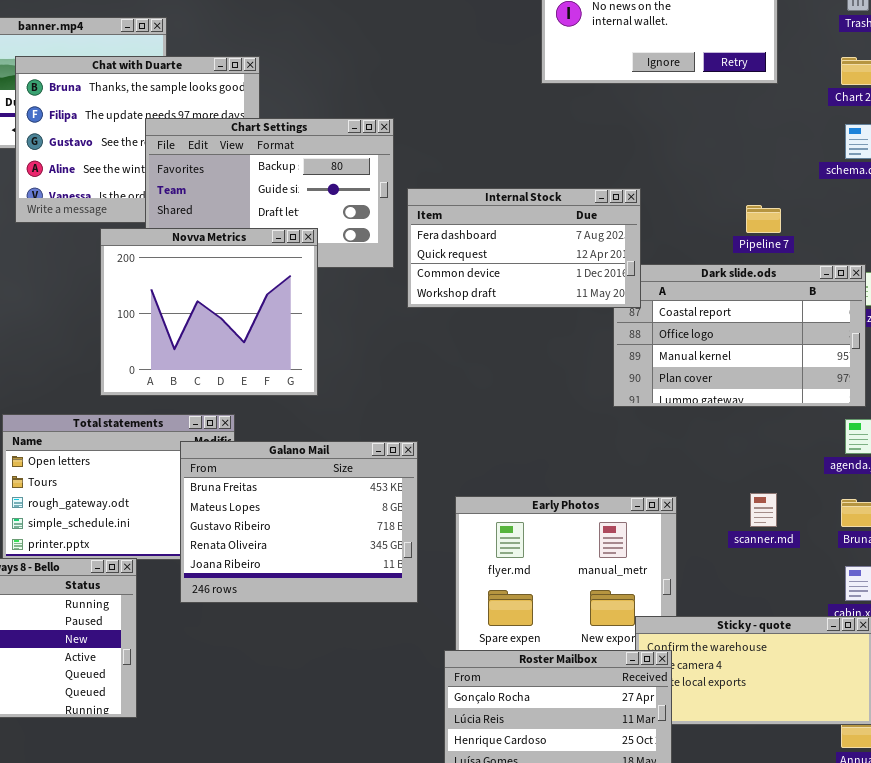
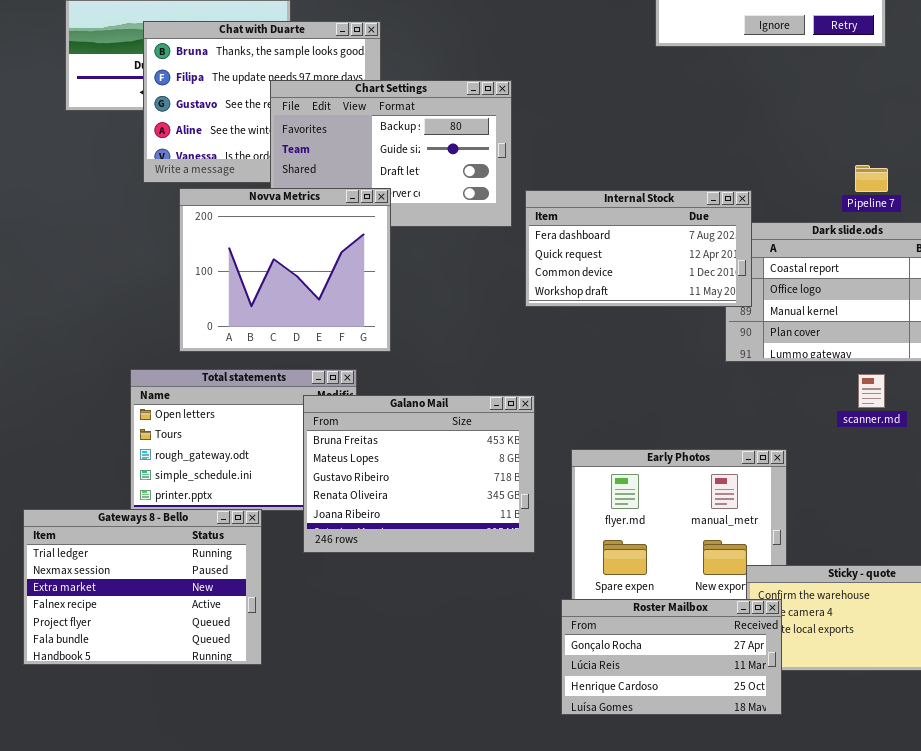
Internal Stock: [407,188,641,308] -> [525,190,752,307], moved
Novva Metrics: [100,228,318,396] -> [179,188,391,352], moved
scanner.md: [750,493,777,527] -> [858,374,885,408], moved

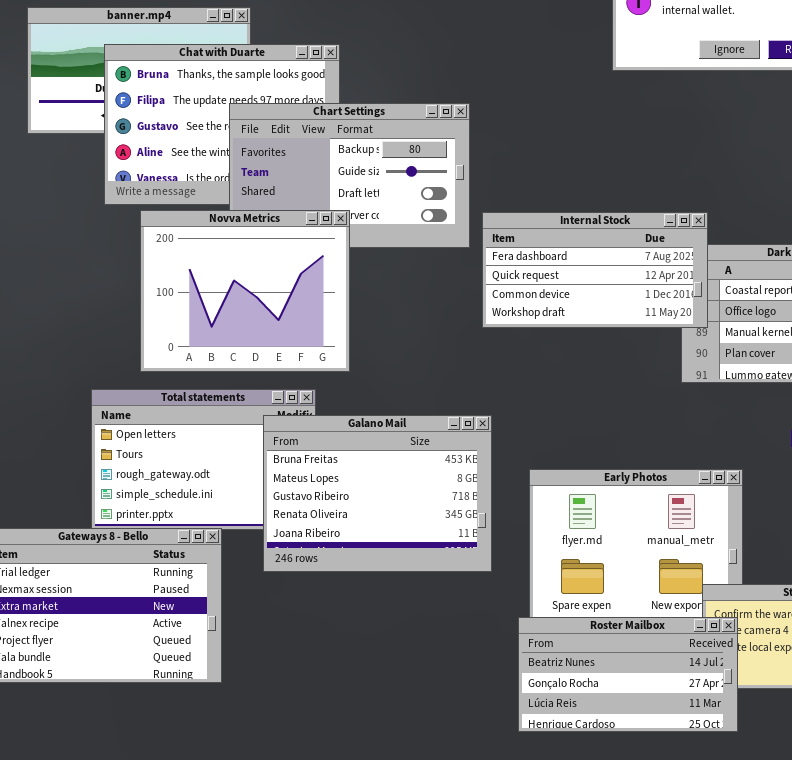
Roster Mailbox: [561,599,782,715] -> [518,617,738,732], scrolled up 1 row

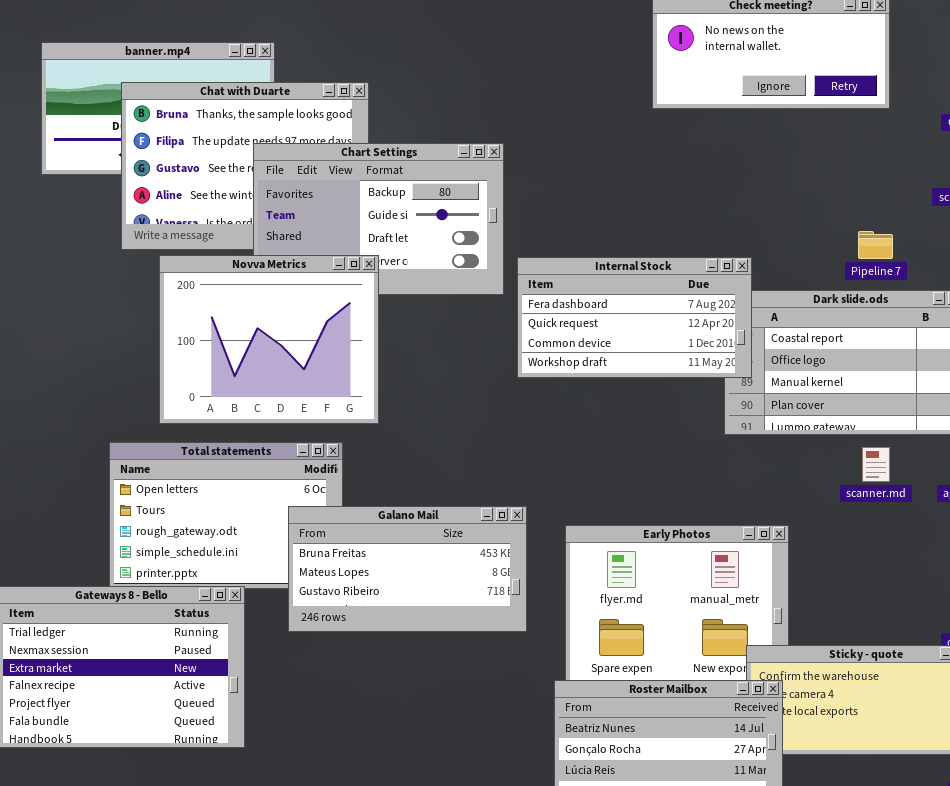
Galano Mail: [263,415,492,572] -> [288,506,527,632], resized

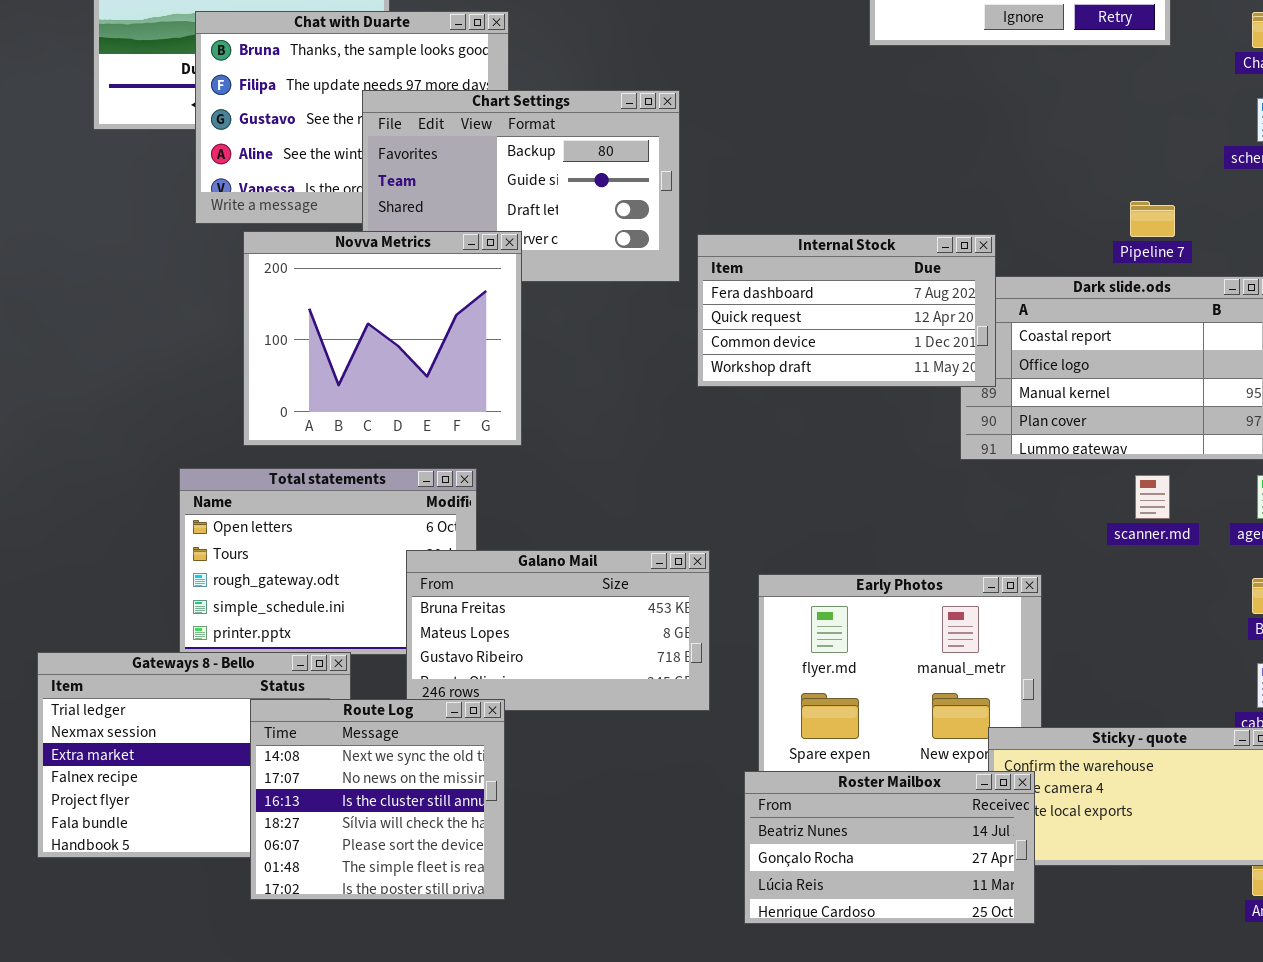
Route Log: none -> [250,699,505,900], opened

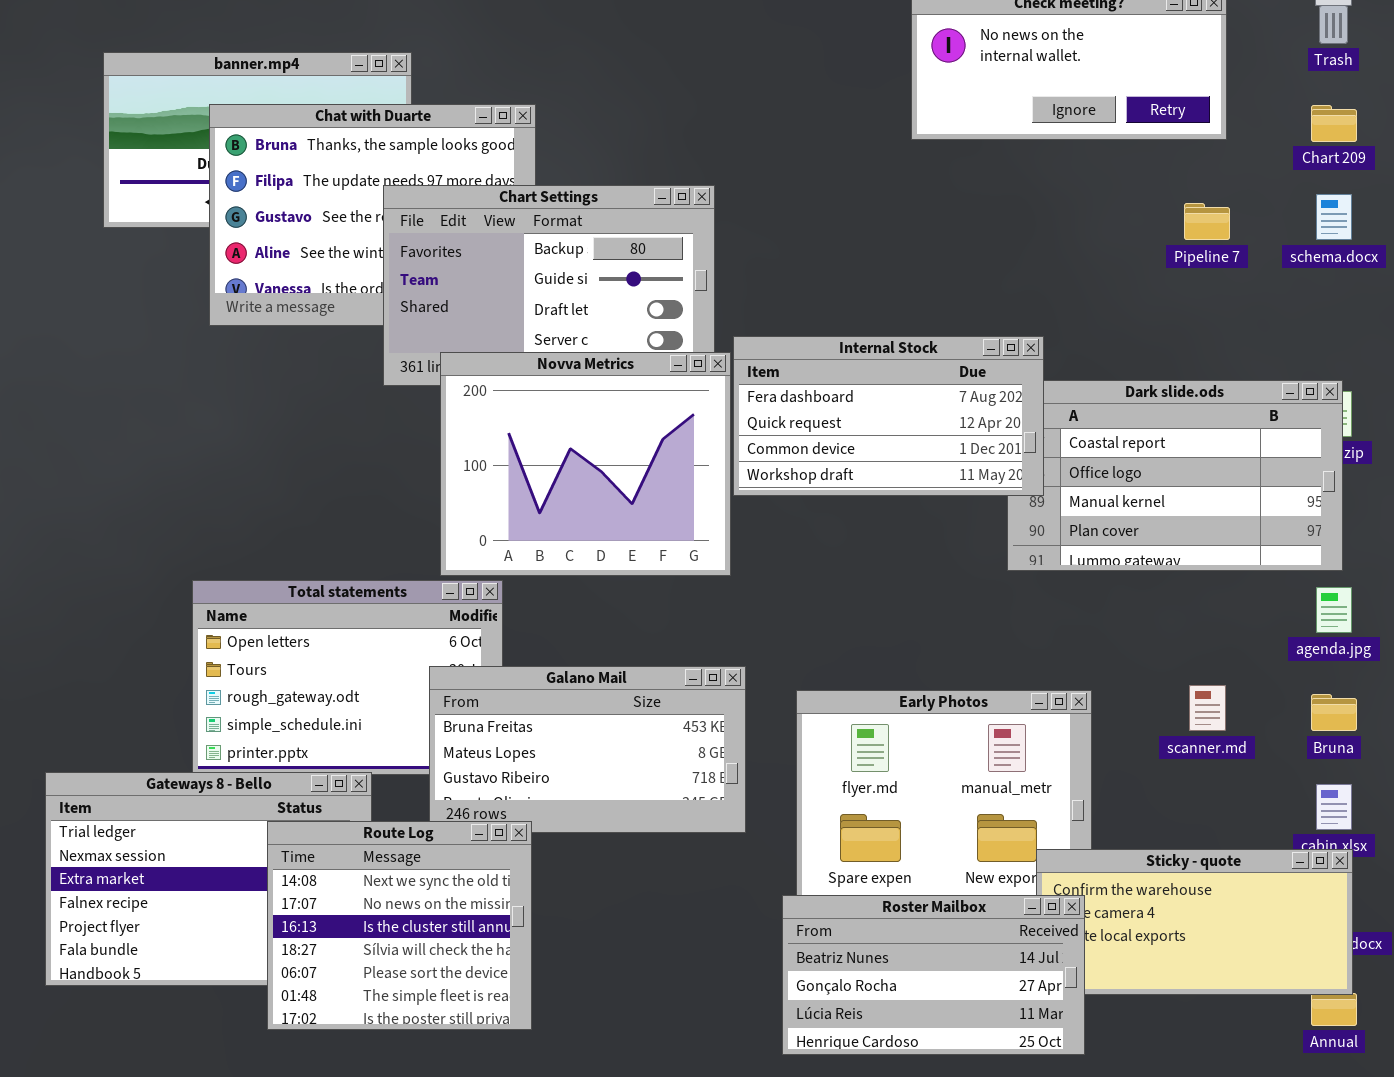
Pipeline 7: [1130,201,1175,237] -> [1184,203,1230,240], moved
Novva Metrics: [243,231,522,446] -> [440,352,731,576], moved
scanner.md: [1135,475,1170,519] -> [1189,685,1226,731], moved

